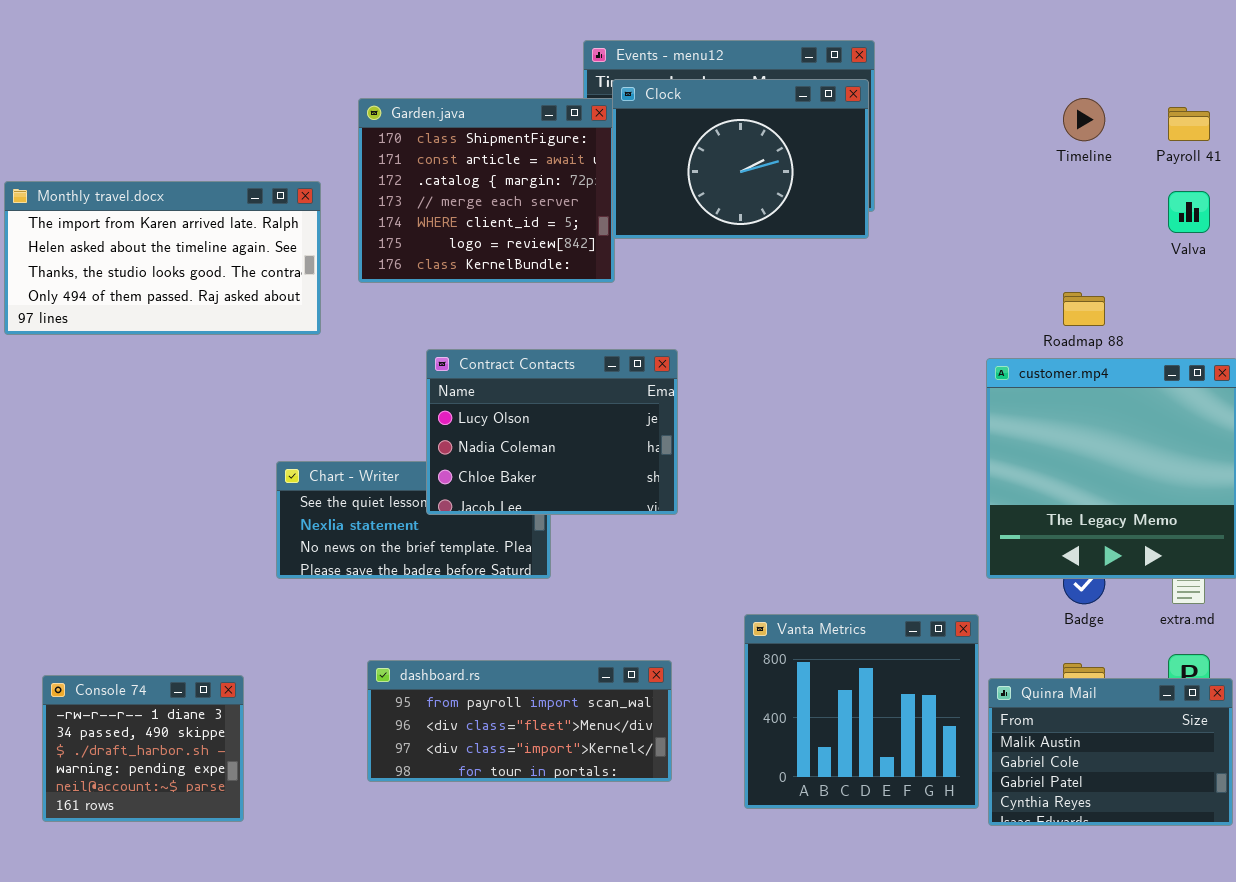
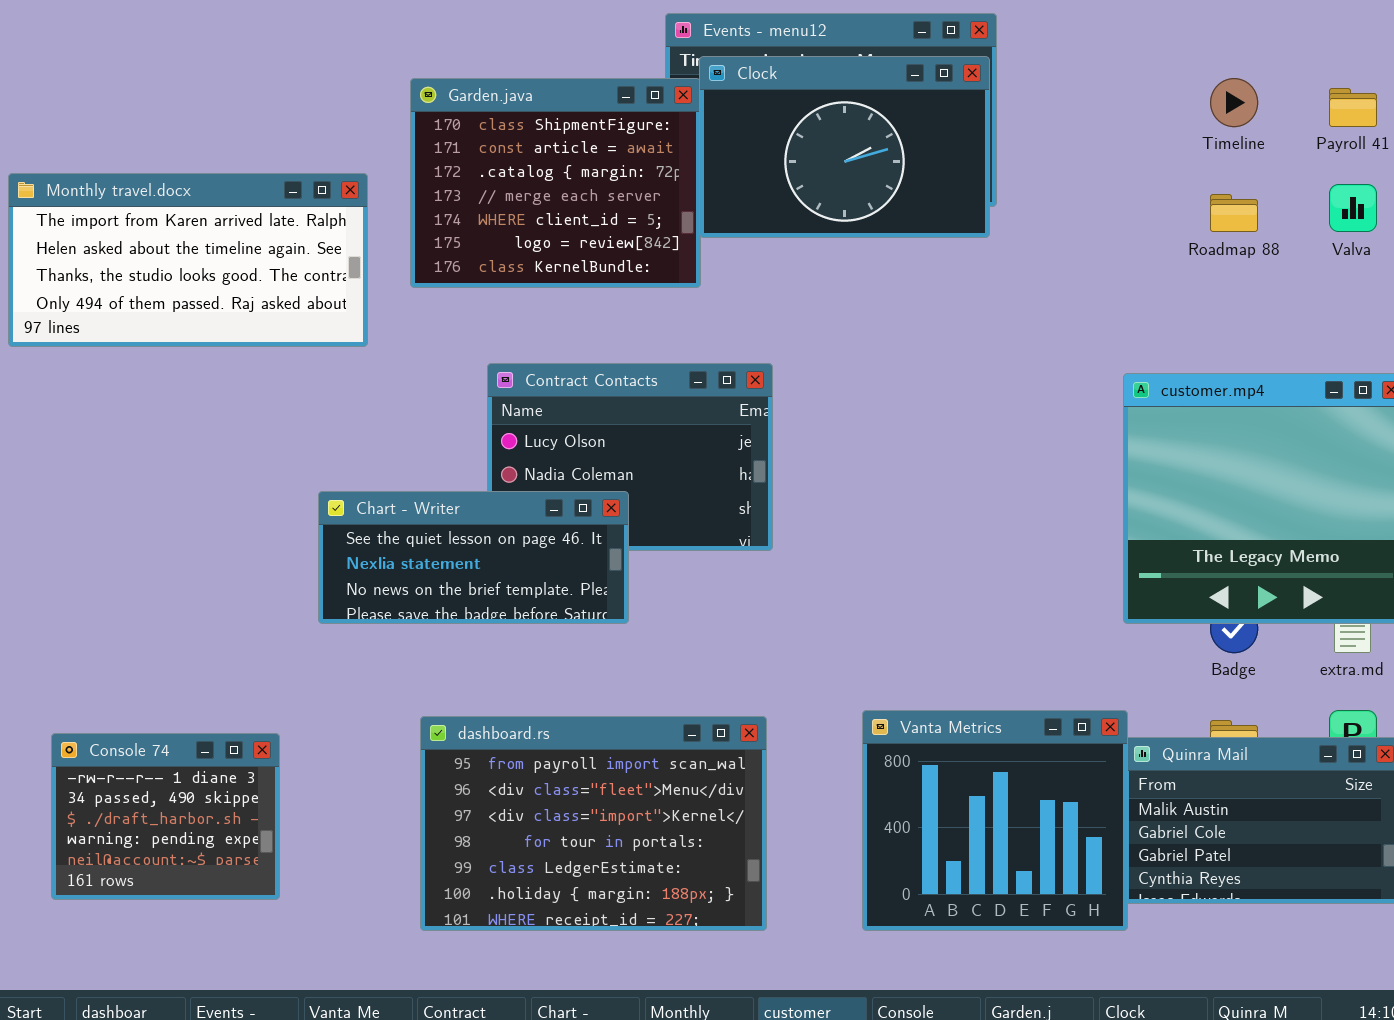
Roadmap 88: [1063,292,1105,326] -> [1210,194,1258,232], moved
Chart - Writer: [276,461,551,579] -> [318,491,629,624], raised
Vanta Metrics: [744,614,979,809] -> [862,710,1128,931], moved
dashboard.rs: [367,660,672,782] -> [420,716,767,931], resized

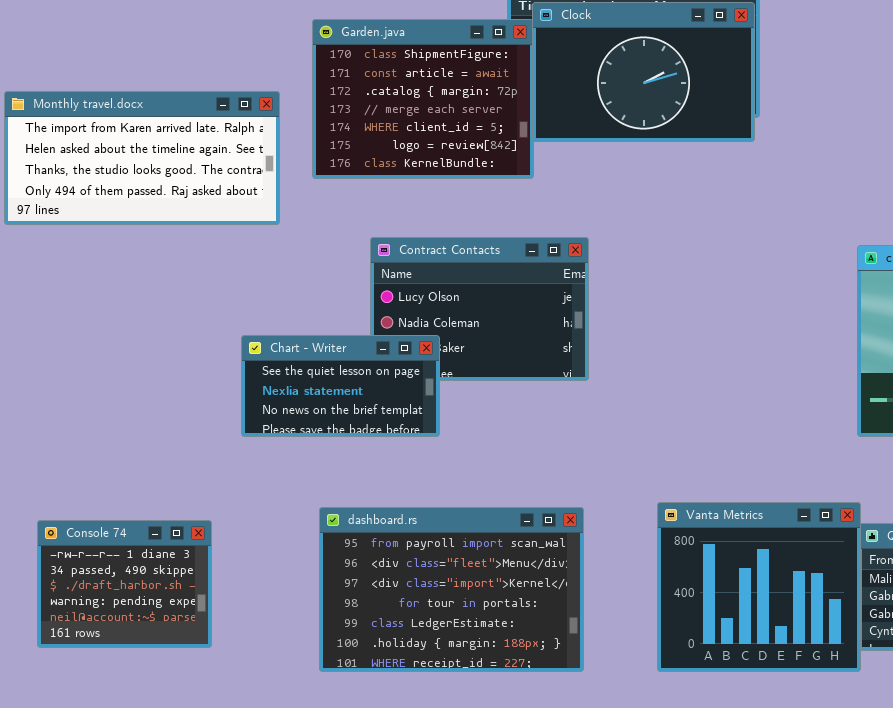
Chart - Writer: [318,491,629,624] -> [241,335,440,437], resized

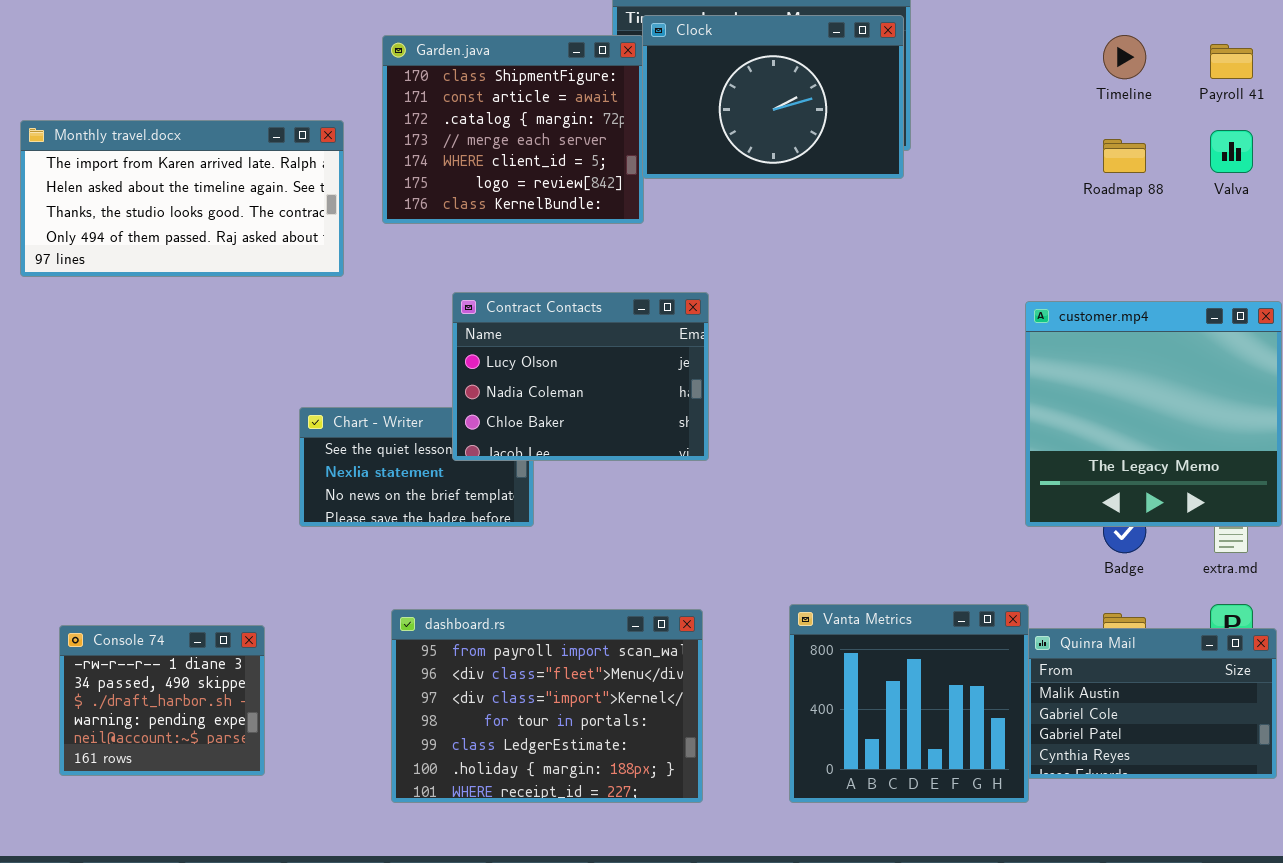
Contract Contacts: [370,237,589,381] -> [452,292,709,461], raised

